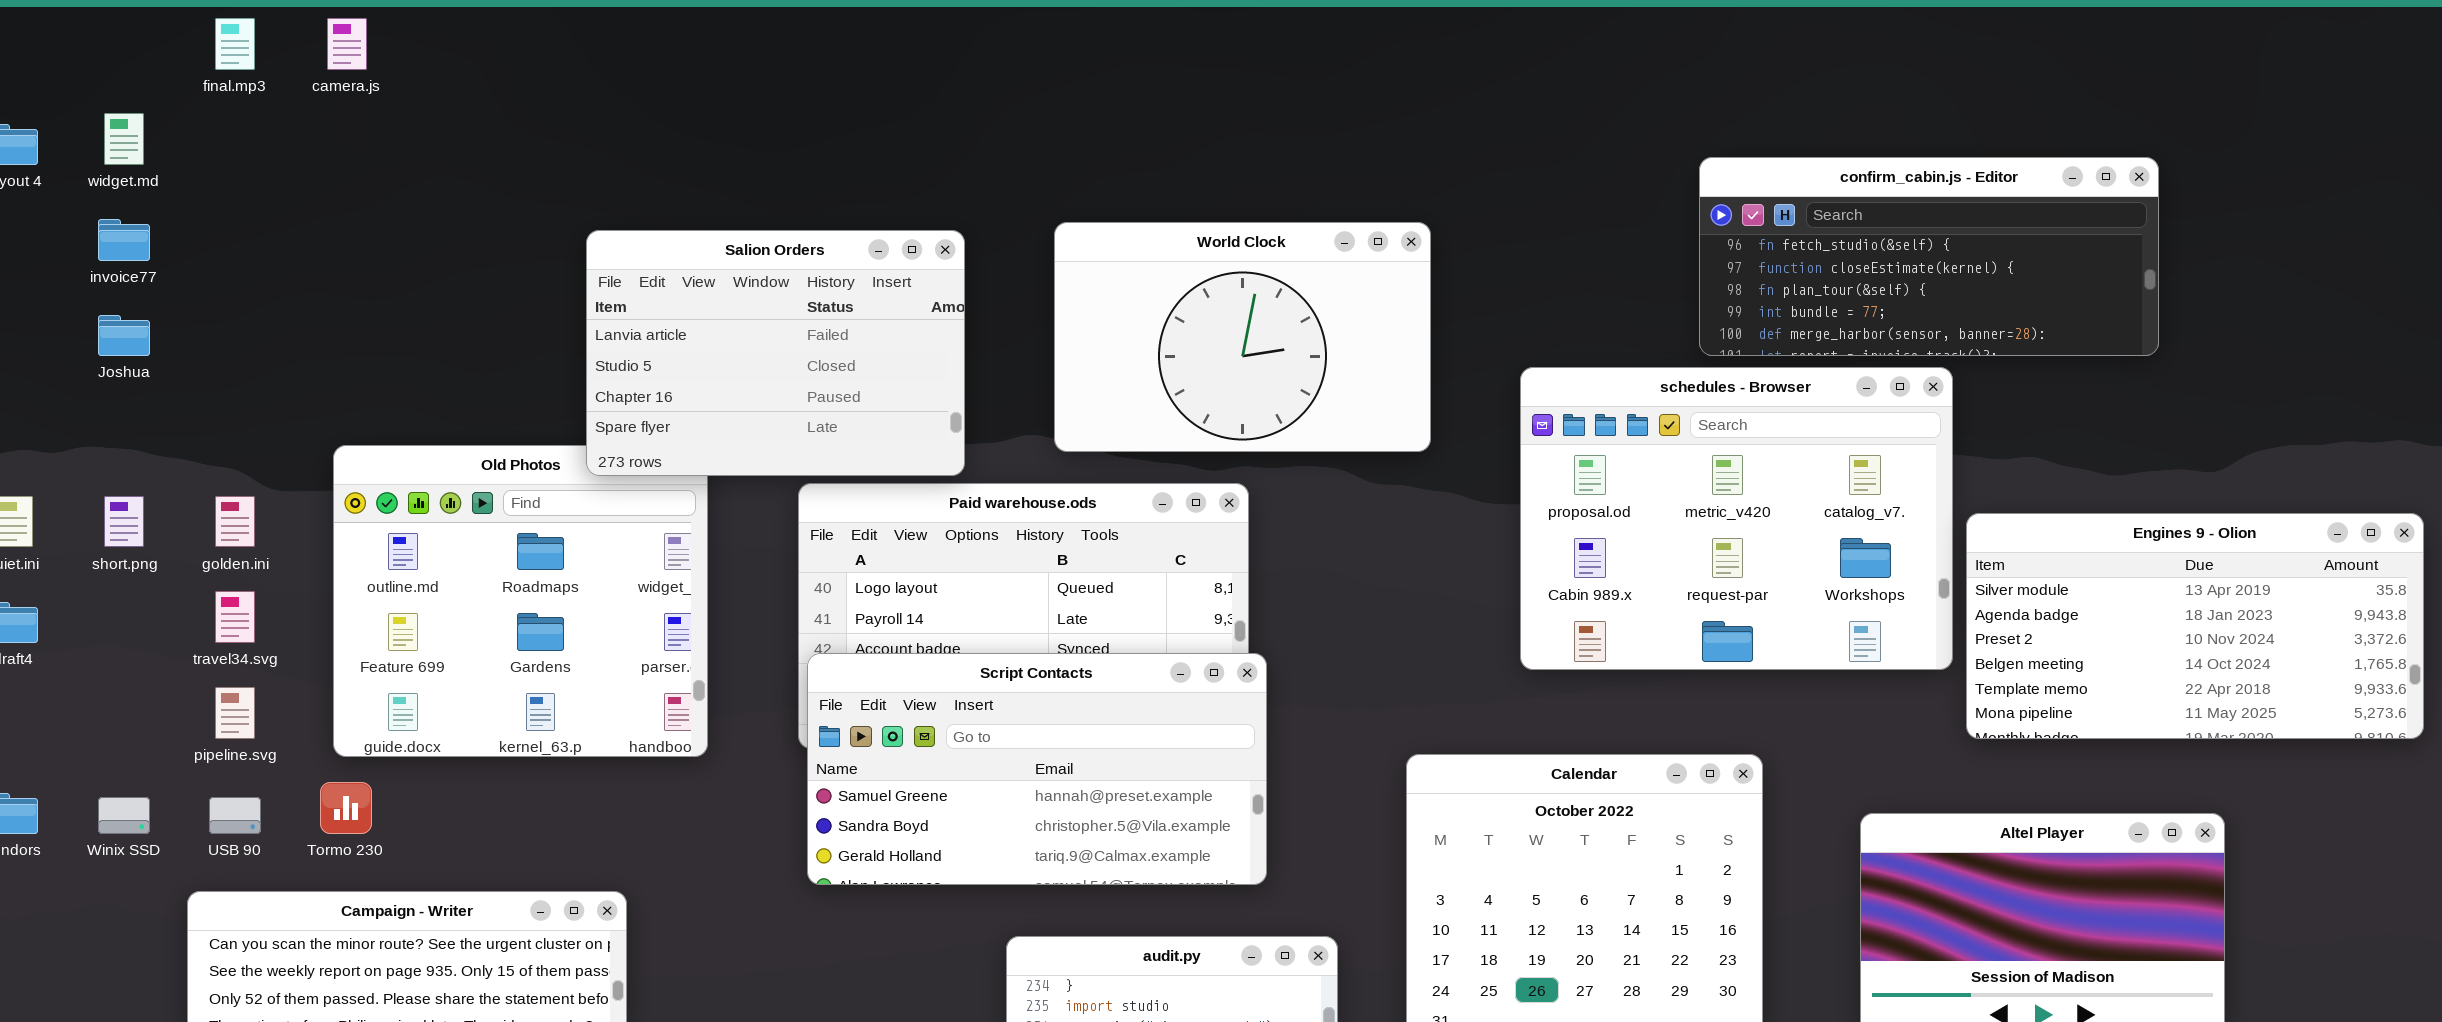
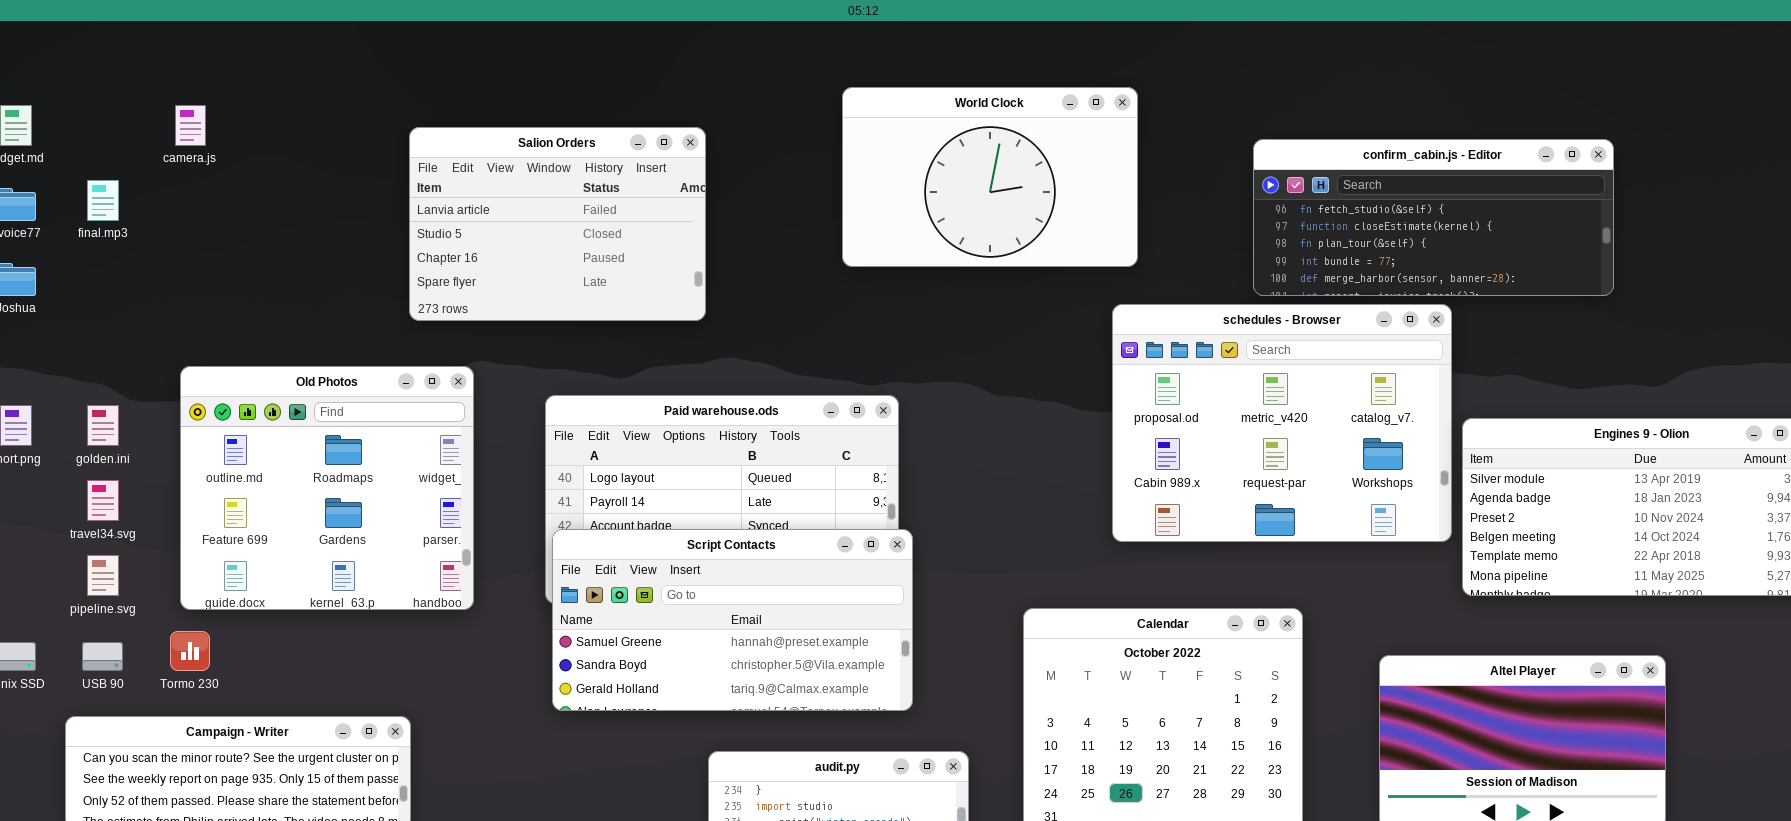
final.mp3: [215,18,255,70] -> [87,180,119,221], moved
camera.js: [327,18,367,70] -> [175,105,206,146], moved
World Clock: [1054,222,1431,452] -> [842,87,1138,267], moved
Salion Orders: [586,230,965,476] -> [409,127,706,321], moved

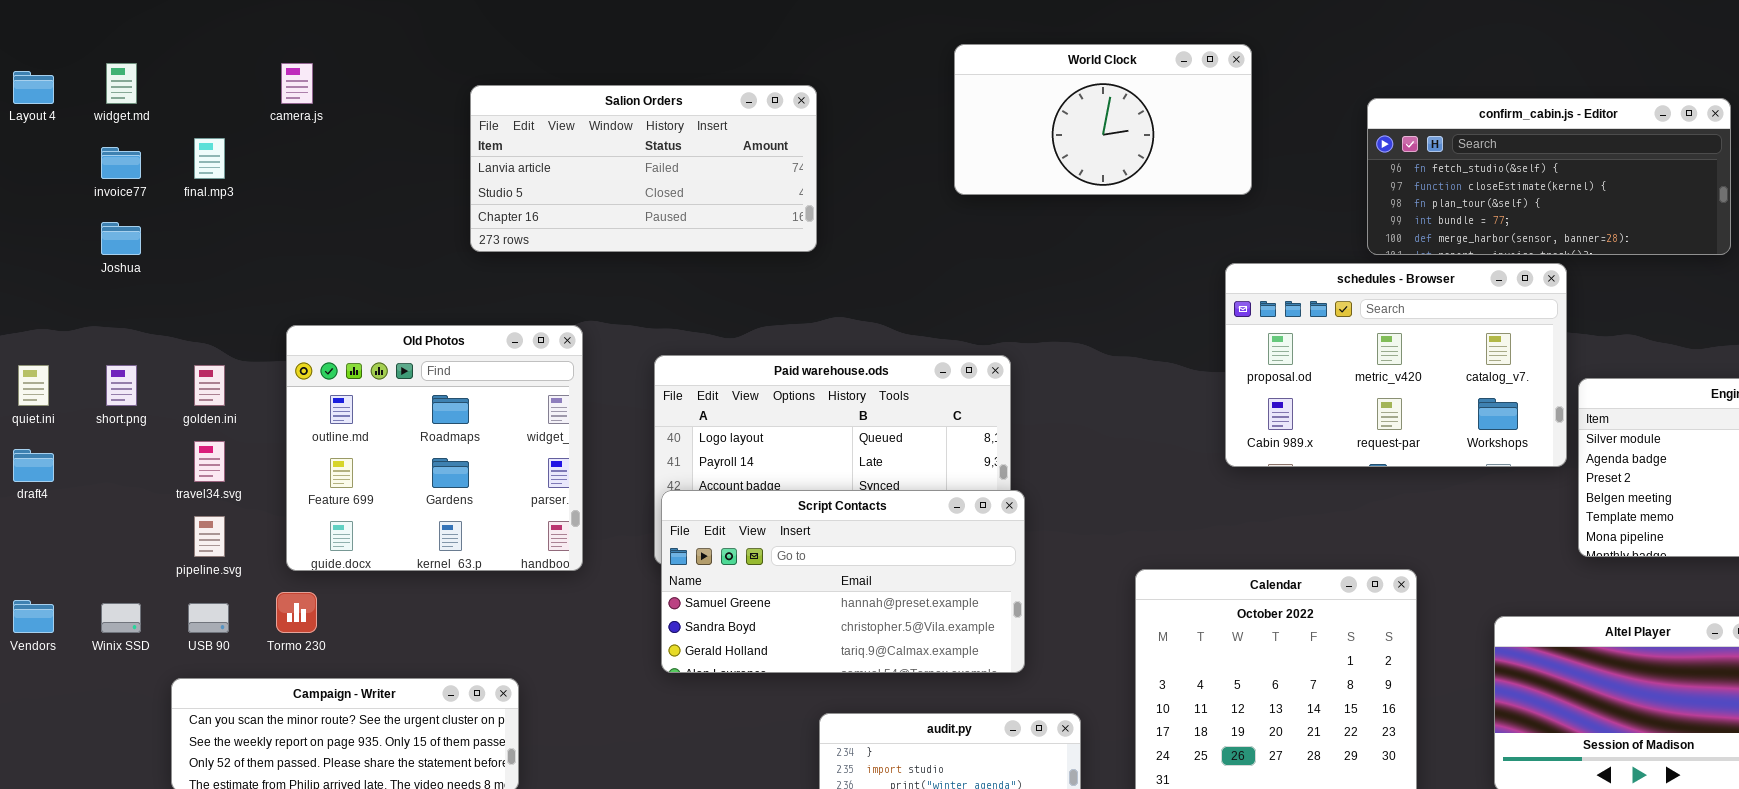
World Clock: [842,87,1138,267] -> [954,44,1252,195], resized
Salion Orders: [409,127,706,321] -> [470,85,817,252], resized
schedules - Browser: [1112,304,1452,542] -> [1225,263,1567,467], resized

